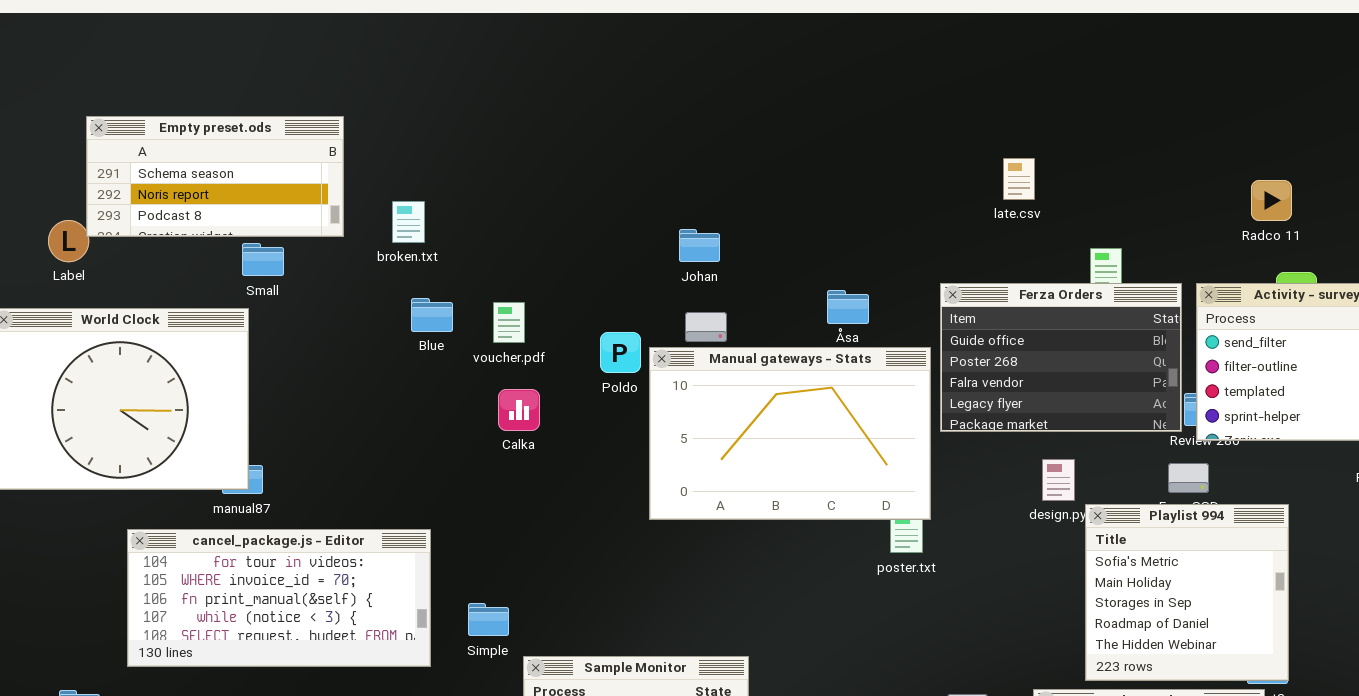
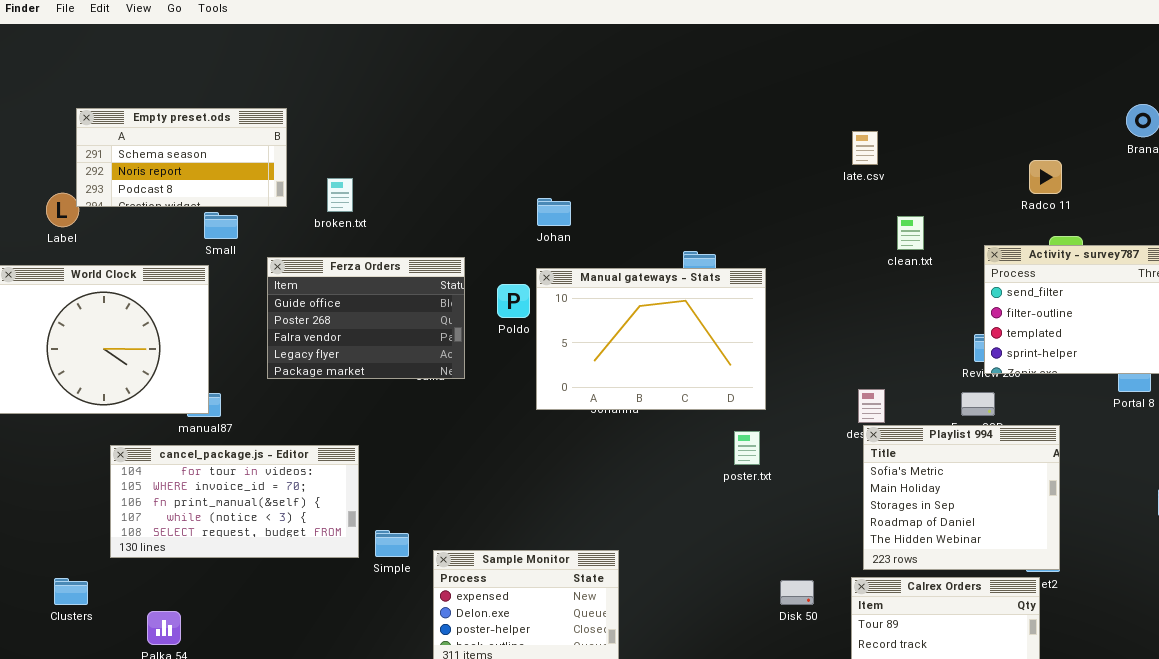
late.csv: [1003,158,1035,200] -> [852,131,878,165], moved
Johan: [679,229,720,262] -> [537,198,571,226], moved
Ferza Orders: [940,283,1182,432] -> [267,257,465,379], moved
Manual gateways - Stats: [649,347,931,520] -> [536,268,766,410], moved
Playlist 994: [1085,504,1289,681] -> [863,425,1060,570], resized
Simple: [468,603,509,636] -> [375,530,409,557], moved

